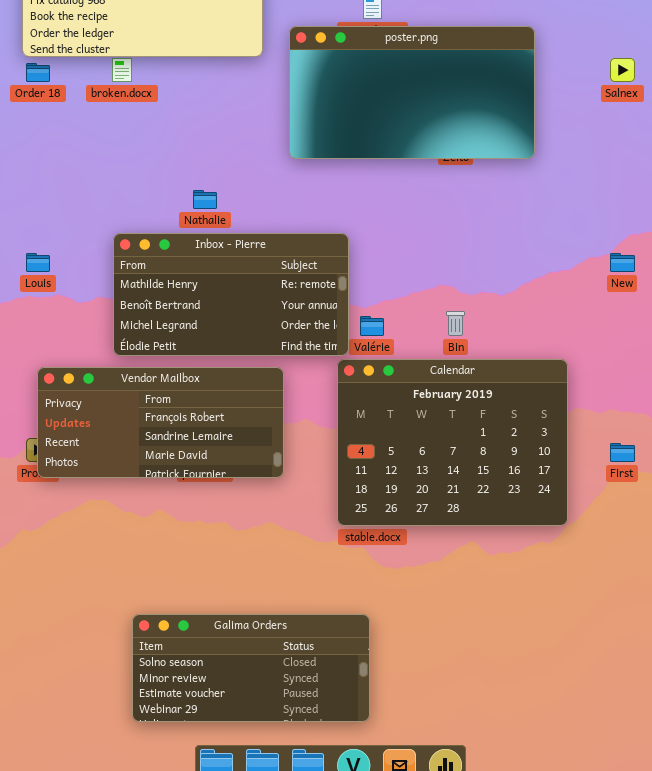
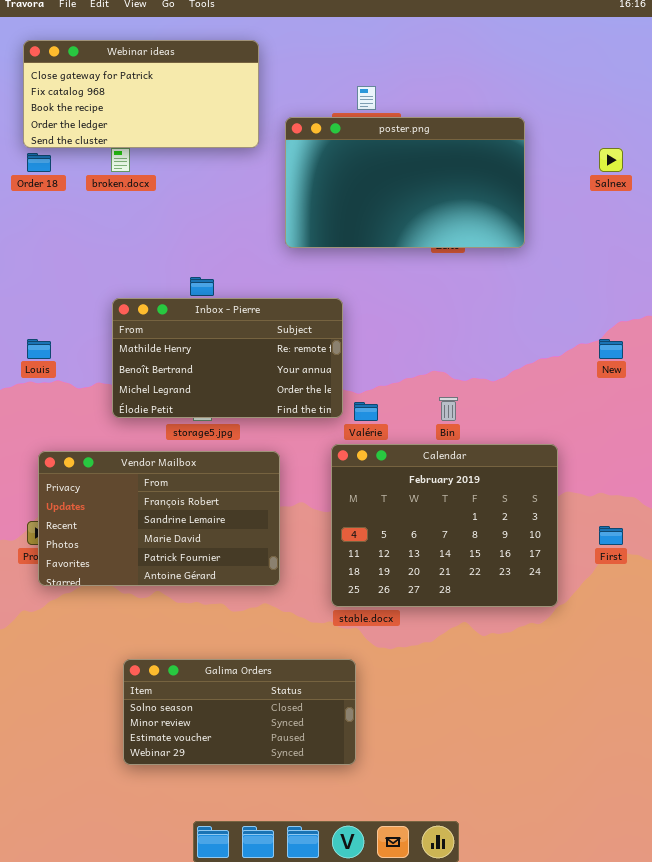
Inbox - Pierre: [113,233,349,356] -> [112,298,343,418], moved
Vendor Mailbox: [37,367,284,478] -> [38,451,280,586], resized
Galima Orders: [132,614,370,722] -> [123,659,356,765], moved

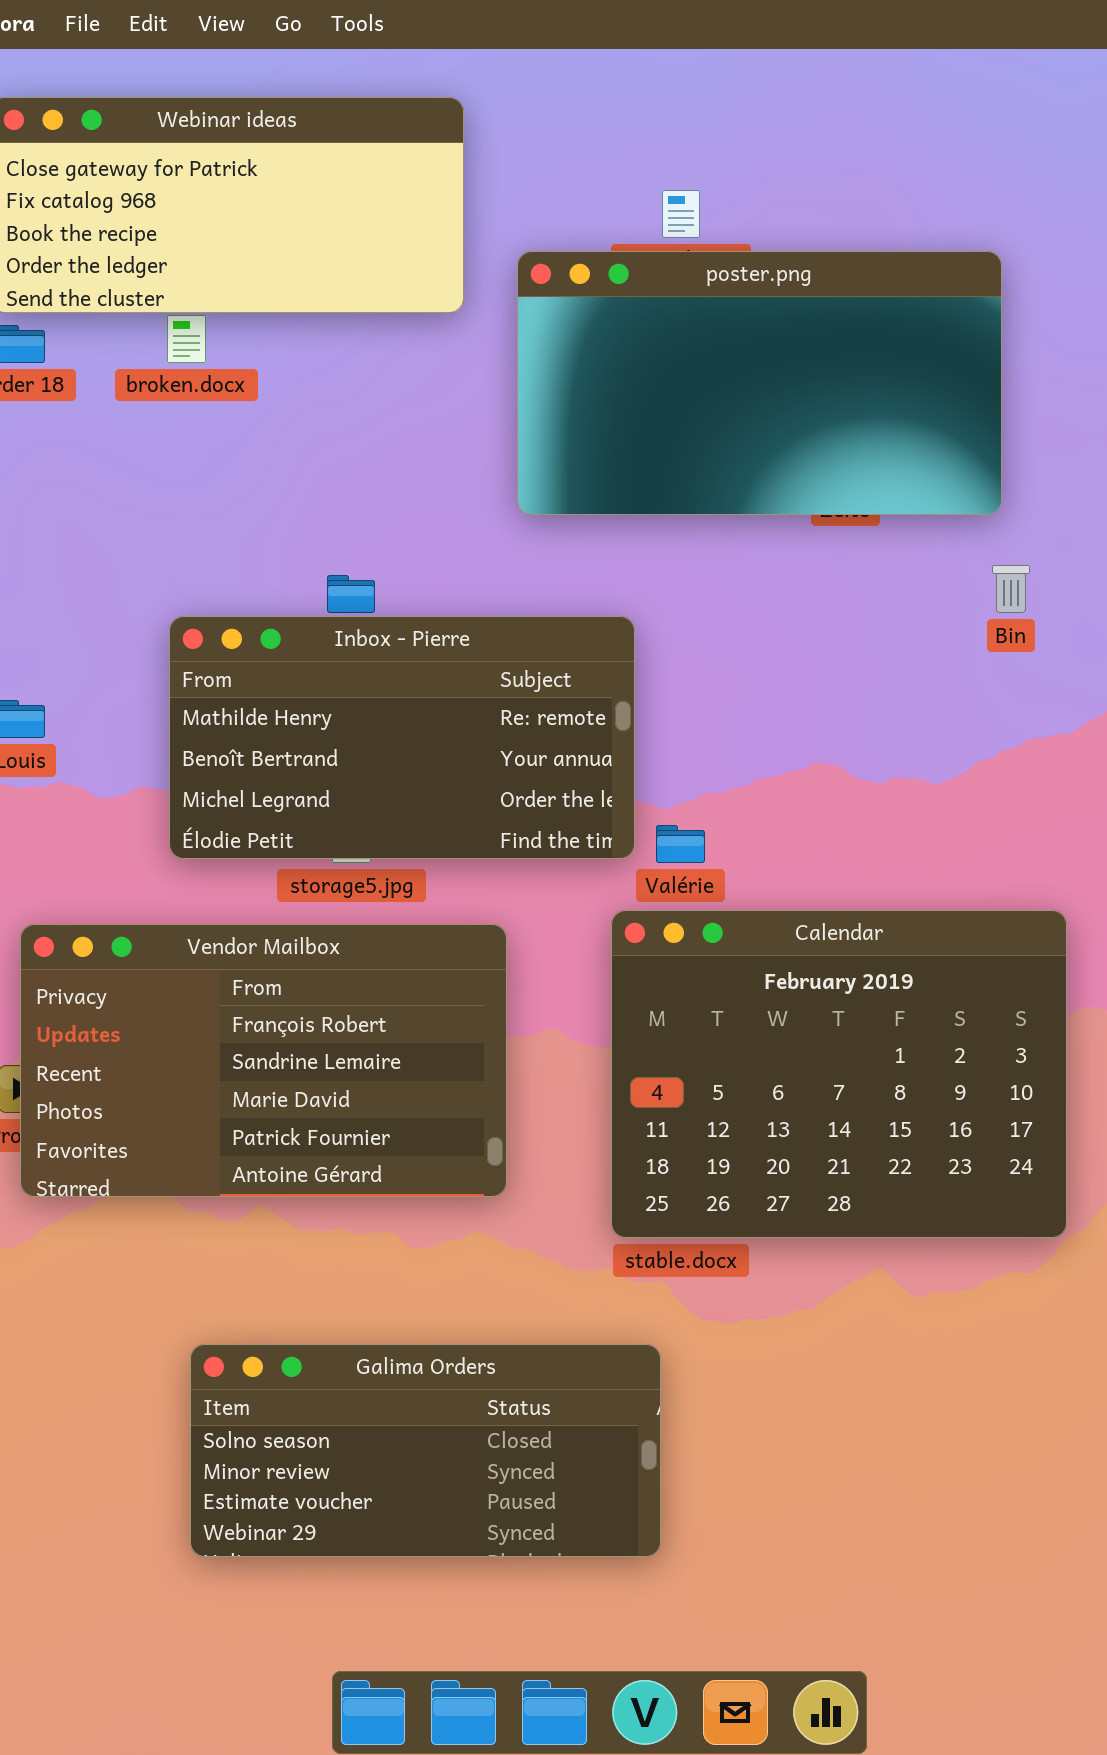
Bin: [439,397,458,421] -> [992,565,1030,613], moved

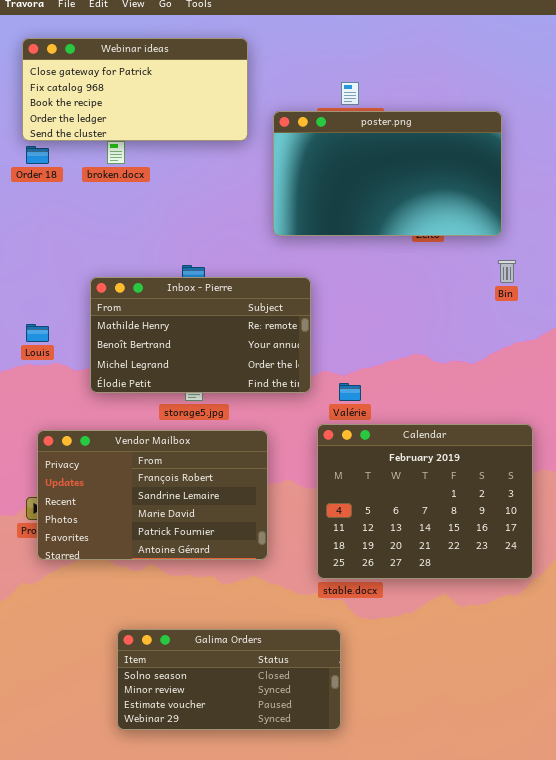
Inbox - Pierre: [169,616,635,859] -> [90,277,311,393], moved

